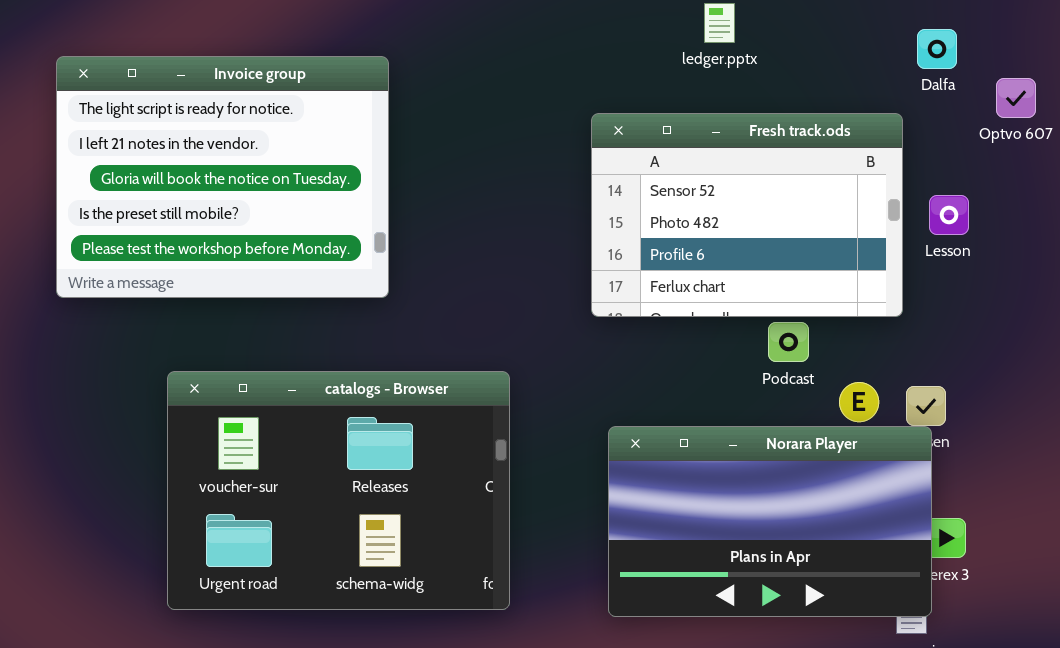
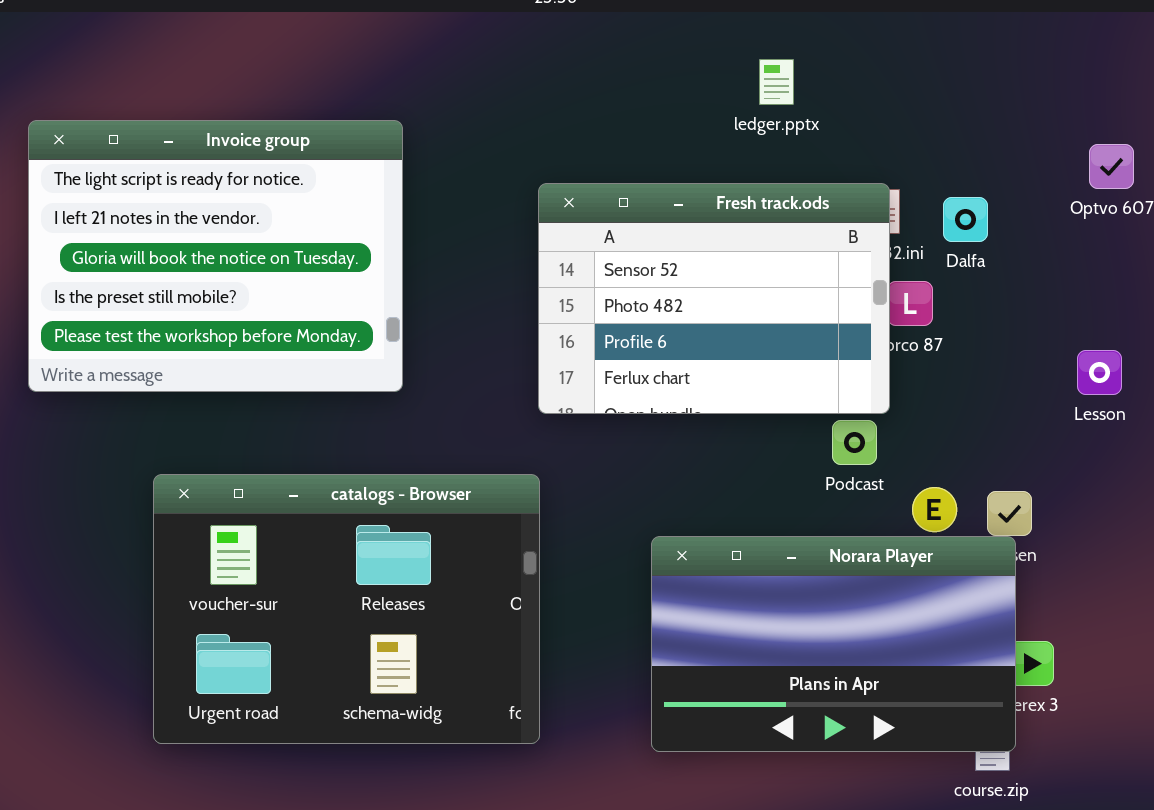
Dalfa: [917,29,957,69] -> [943,197,988,242], moved
Fresh track.ods: [591,113,903,317] -> [538,183,890,414], moved
Lesson: [929,195,969,235] -> [1077,350,1122,395], moved

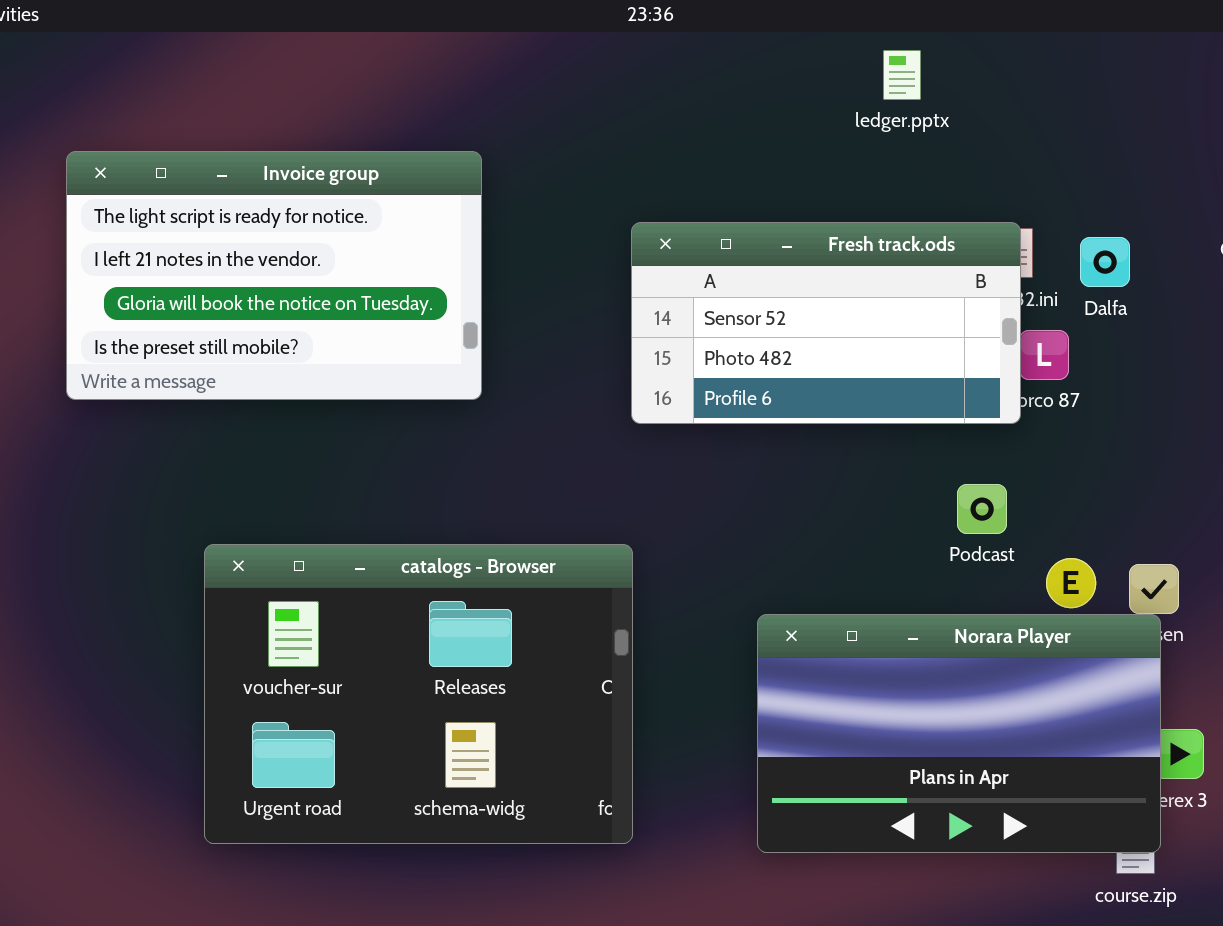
ledger.pptx: [759,59,794,105] -> [883,50,921,100], moved
Invoice group: [28,120,403,392] -> [66,151,482,400], resized
Fresh track.ods: [538,183,890,414] -> [631,222,1021,424], resized

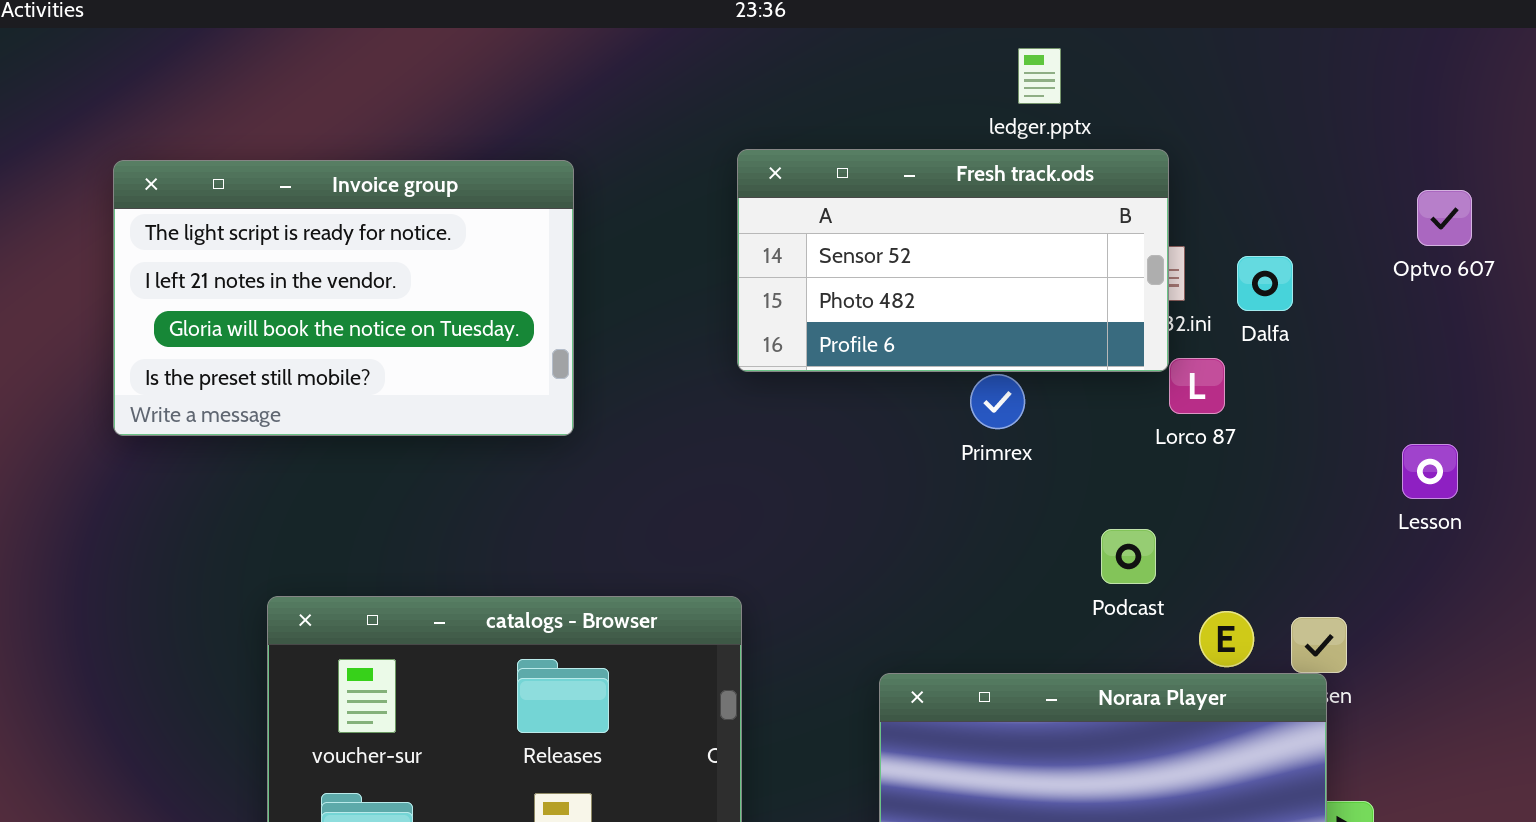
Fresh track.ods: [631,222,1021,424] -> [737,149,1169,372], moved

